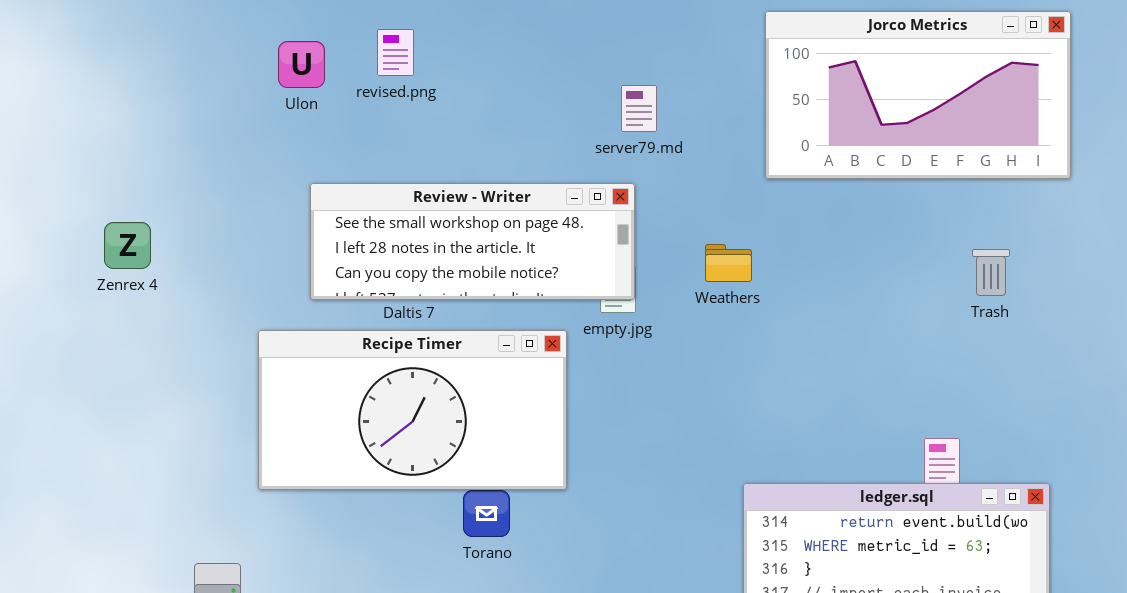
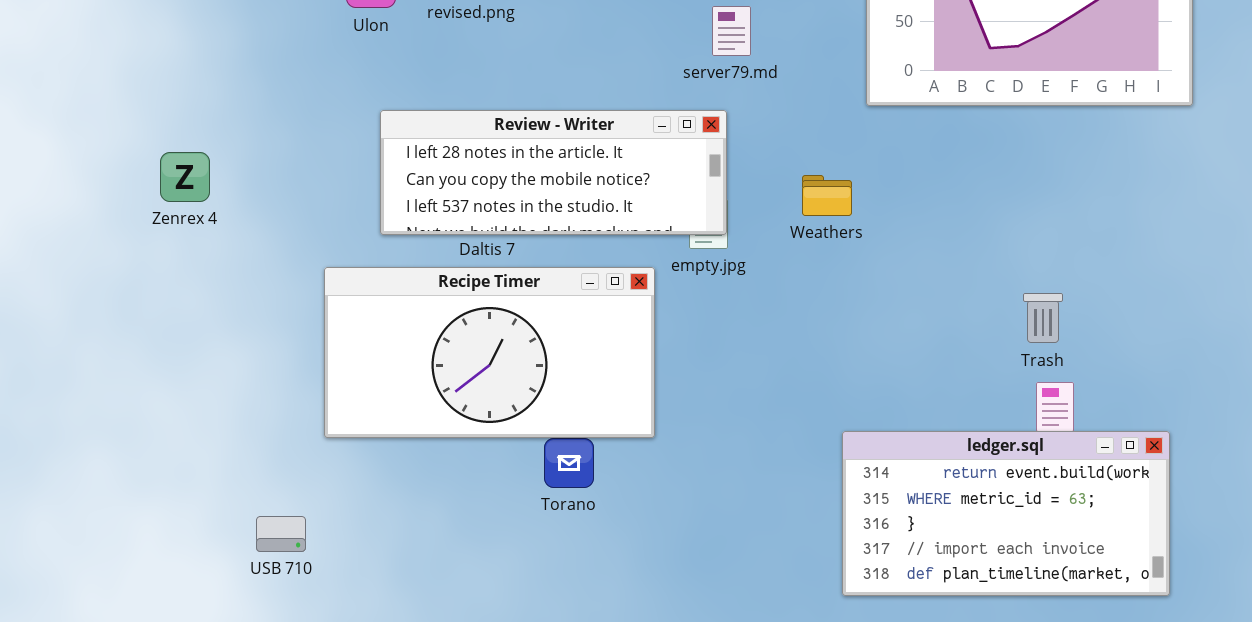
Review - Writer: [310,183,635,300] -> [380,110,727,235], scrolled down 1 row
Trash: [972,249,1010,296] -> [1023,293,1063,343], moved

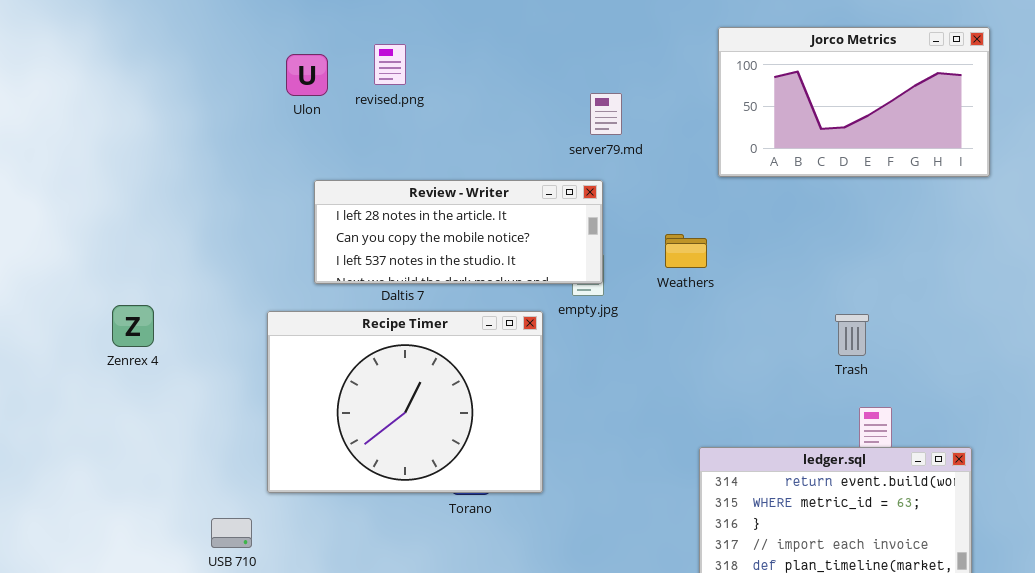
Zenrex 4: [160,152,210,202] -> [112,305,154,347], moved
Recipe Timer: [324,267,655,438] -> [267,311,543,493], resized
Trash: [1023,293,1063,343] -> [835,314,869,356], moved

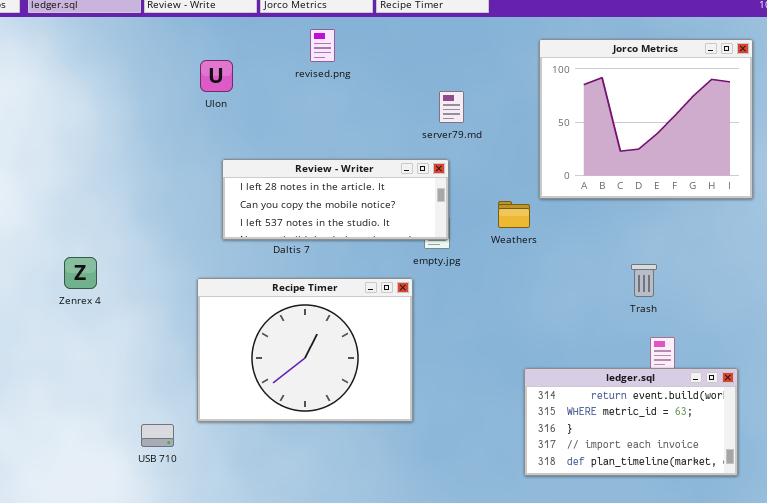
Jorco Metrics: [718,27,990,177] -> [539,39,753,199], resized
revised.png: [374,44,406,85] -> [310,29,335,62], moved
Recipe Timer: [267,311,543,493] -> [197,278,413,422], moved

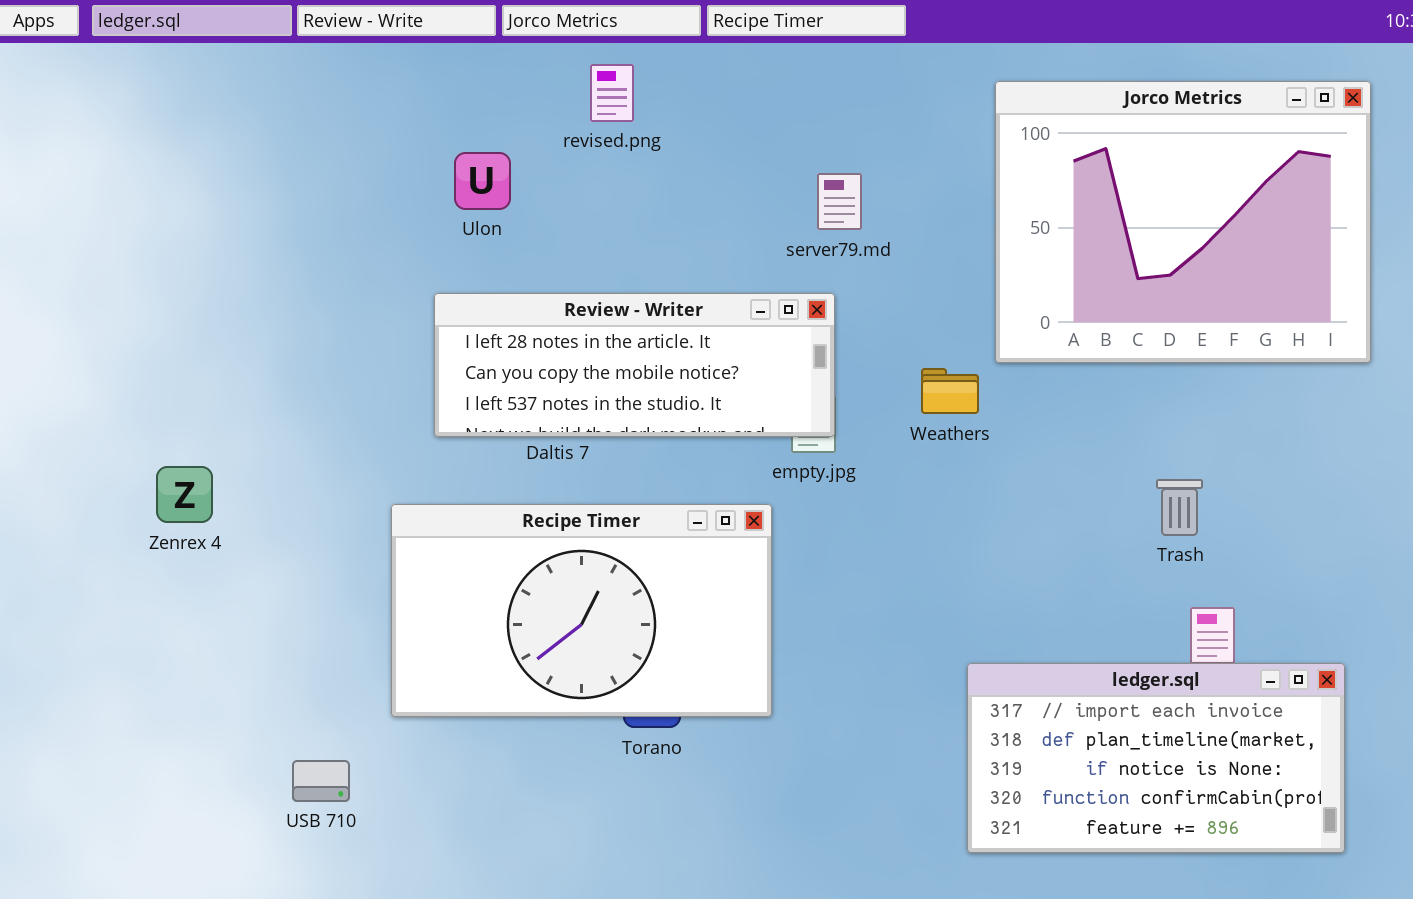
Ulon: [200,60,233,92] -> [454,152,511,210], moved
Recipe Timer: [197,278,413,422] -> [391,504,772,717], resized
ledger.sql: [524,368,738,476] -> [967,663,1345,853], scrolled down 3 rows

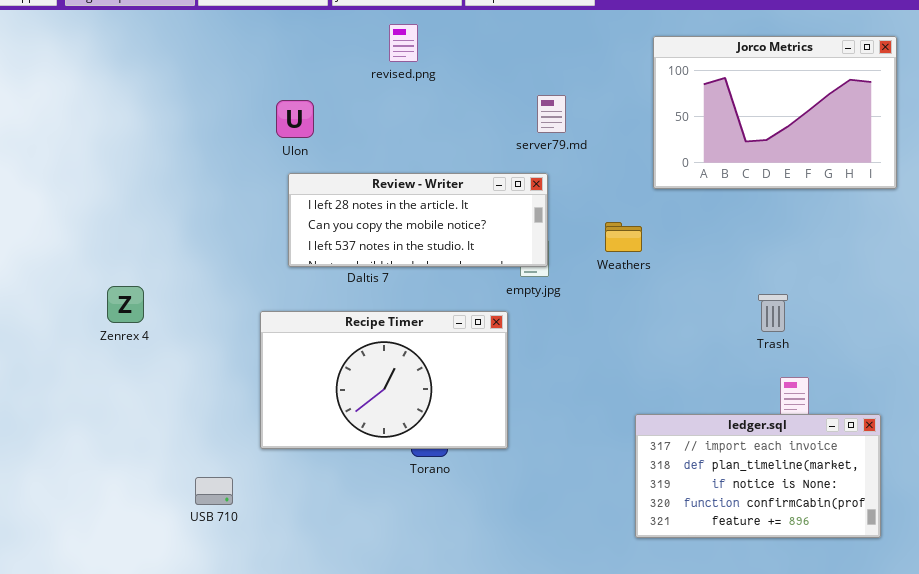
Jorco Metrics: [995,81,1371,363] -> [653,36,897,189], resized
Ulon: [454,152,511,210] -> [276,100,314,138], moved

